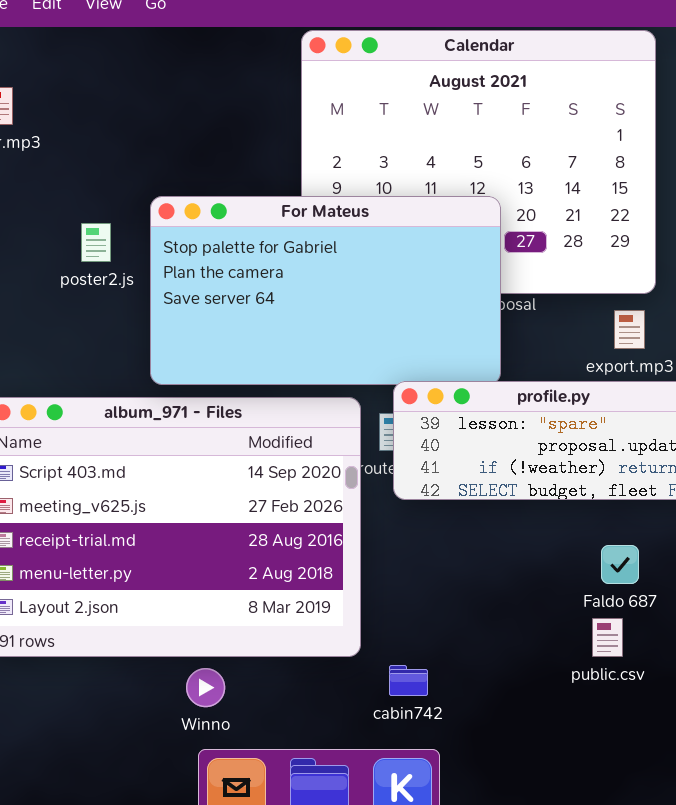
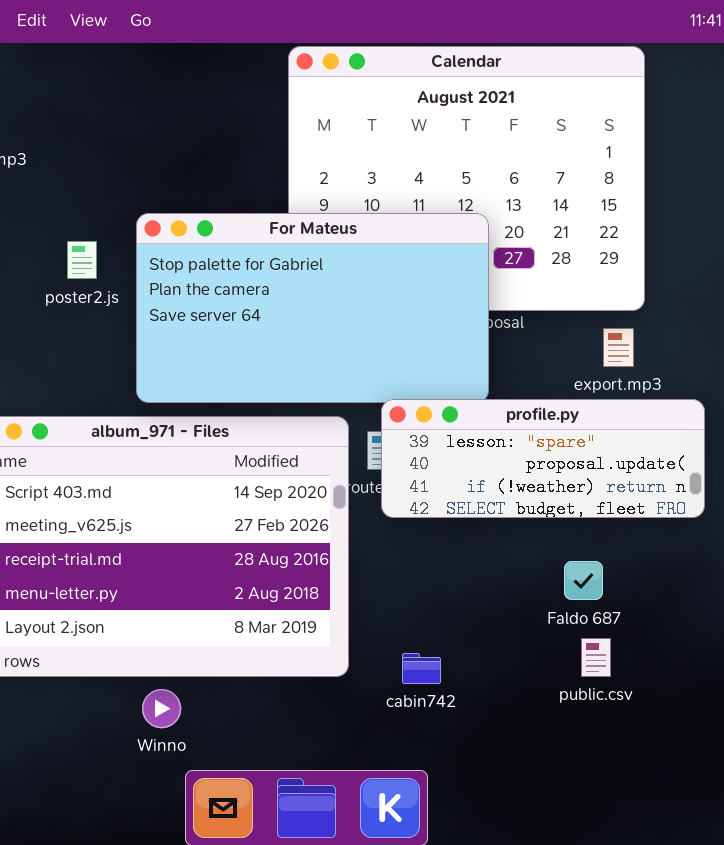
Faldo 687: [601,545,639,584] -> [564,561,603,600], moved
cabin742: [389,665,428,696] -> [402,653,441,684], moved
Winno: [186,668,225,707] -> [142,689,181,728], moved

